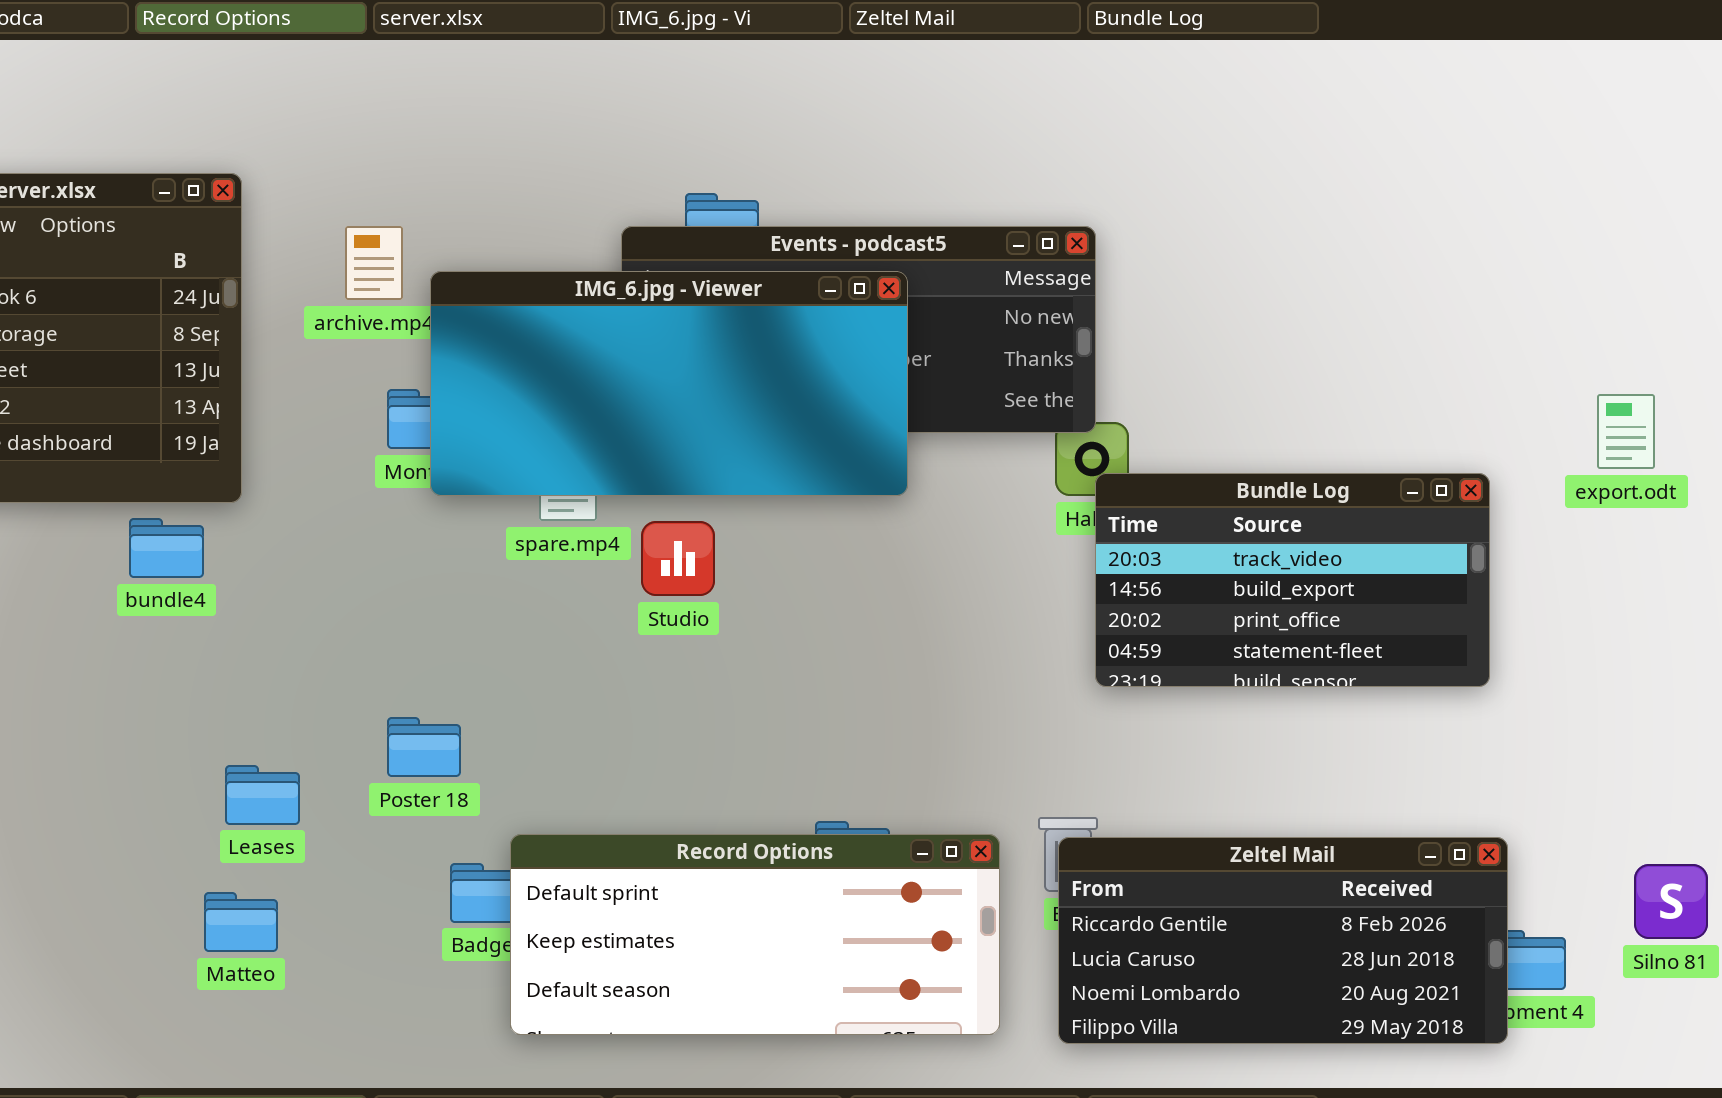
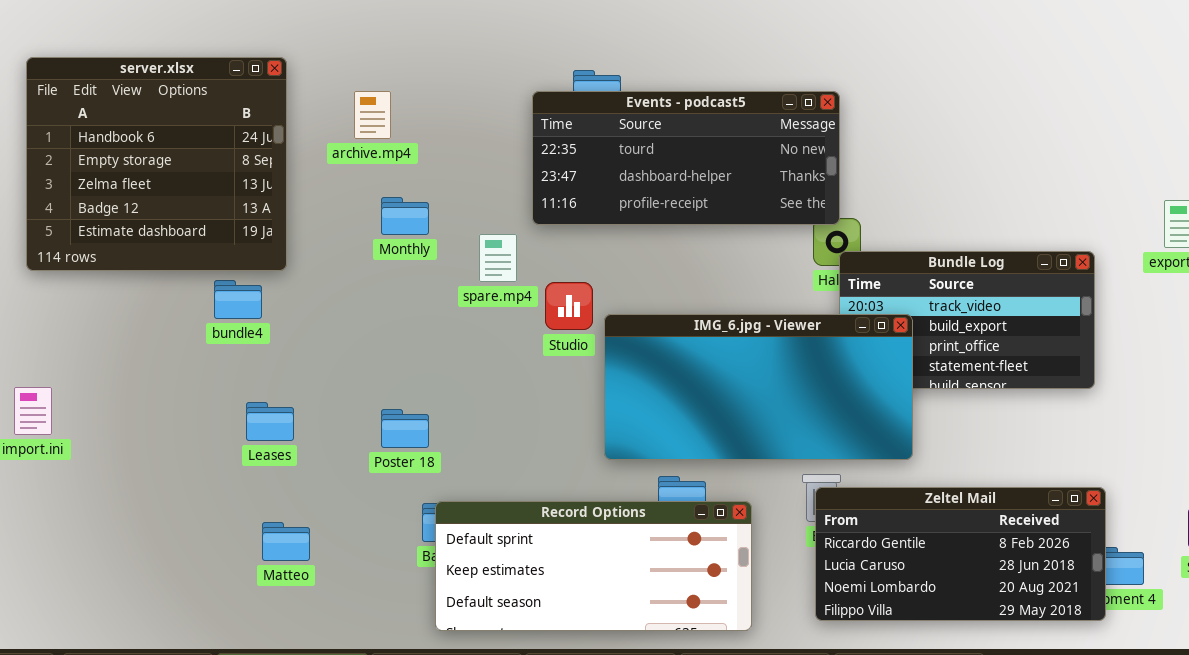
IMG_6.jpg - Viewer: [430,271,908,496] -> [604,314,913,460], moved
Leases: [225,765,300,825] -> [246,402,294,441], moved
Record Options: [510,834,1000,1035] -> [435,501,752,631], moved

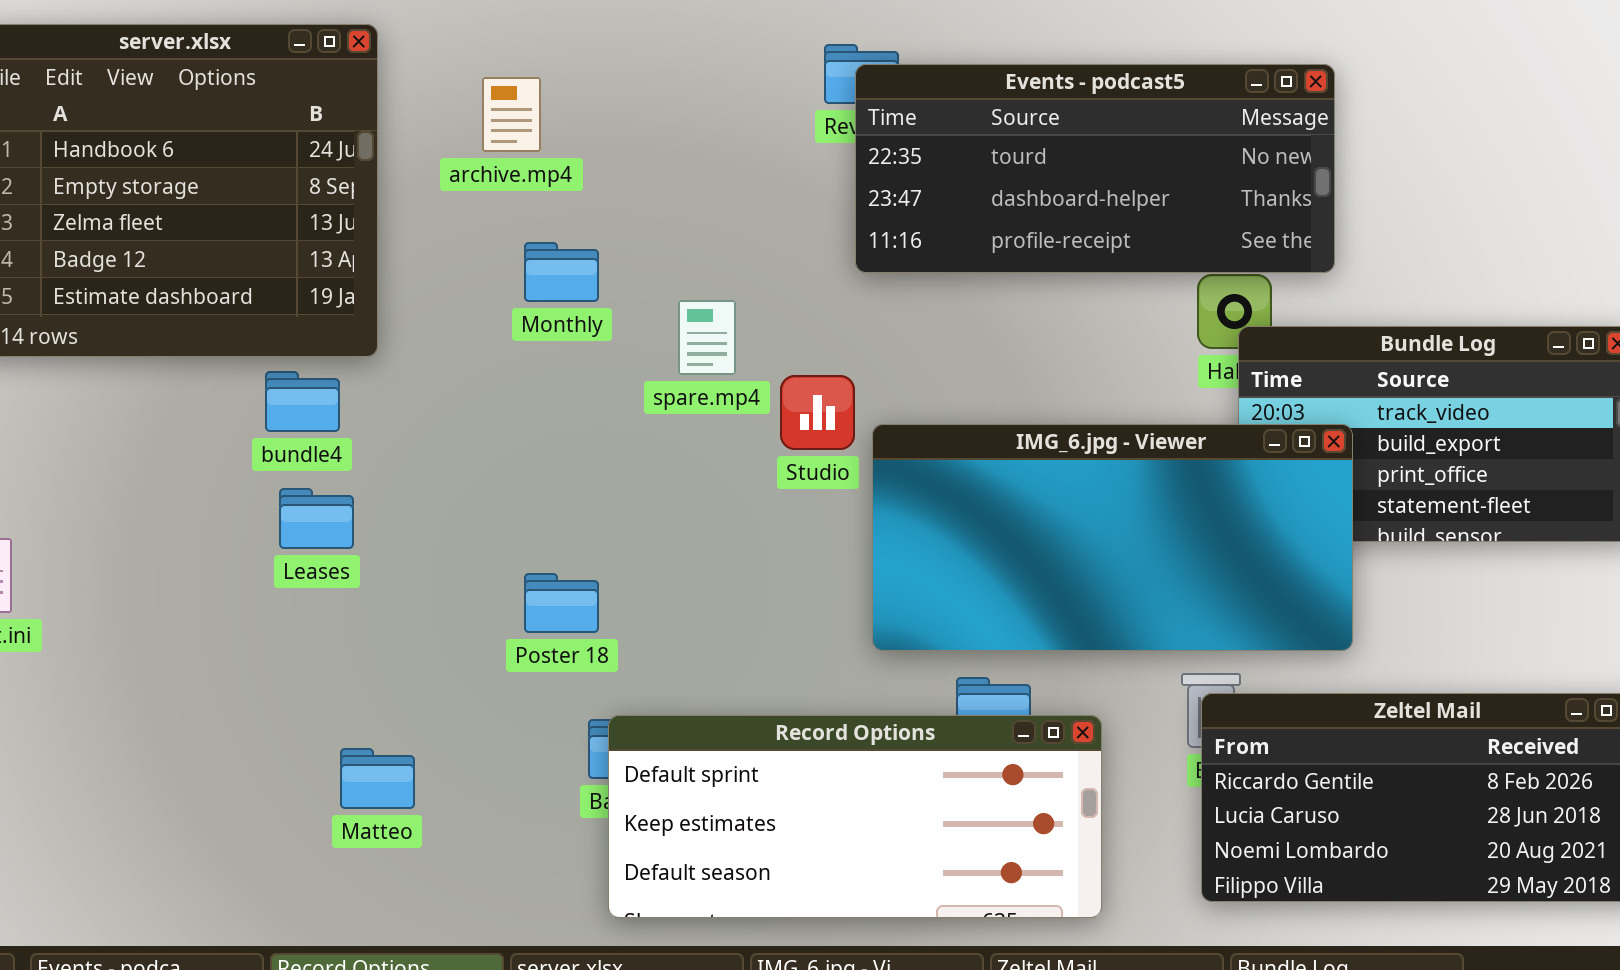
Events - podcast5: [532,91,840,225] -> [855,64,1335,273], moved
Leases: [246,402,294,441] -> [279,488,354,549], moved

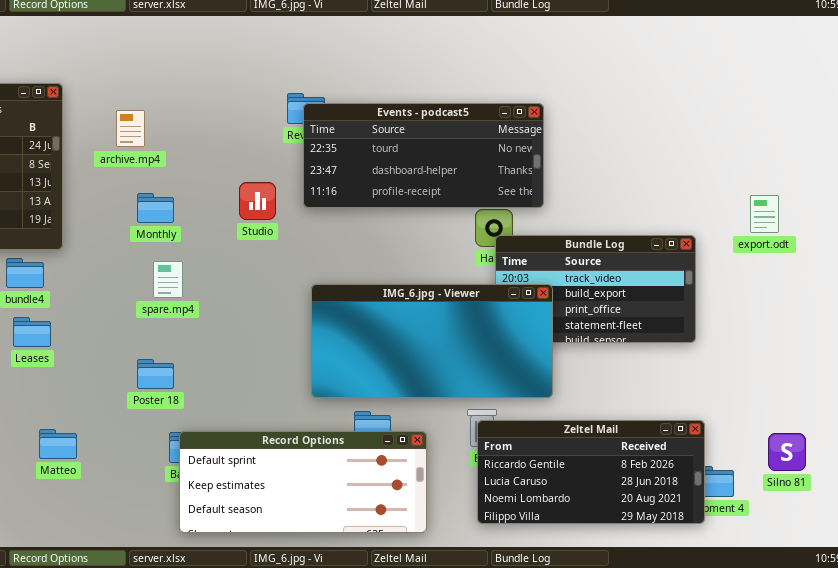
spare.mp4: [678,300,736,375] -> [153,261,183,298], moved
Studio: [780,375,855,450] -> [239,182,276,220], moved
Matteo: [340,748,415,809] -> [39,429,77,459], moved

